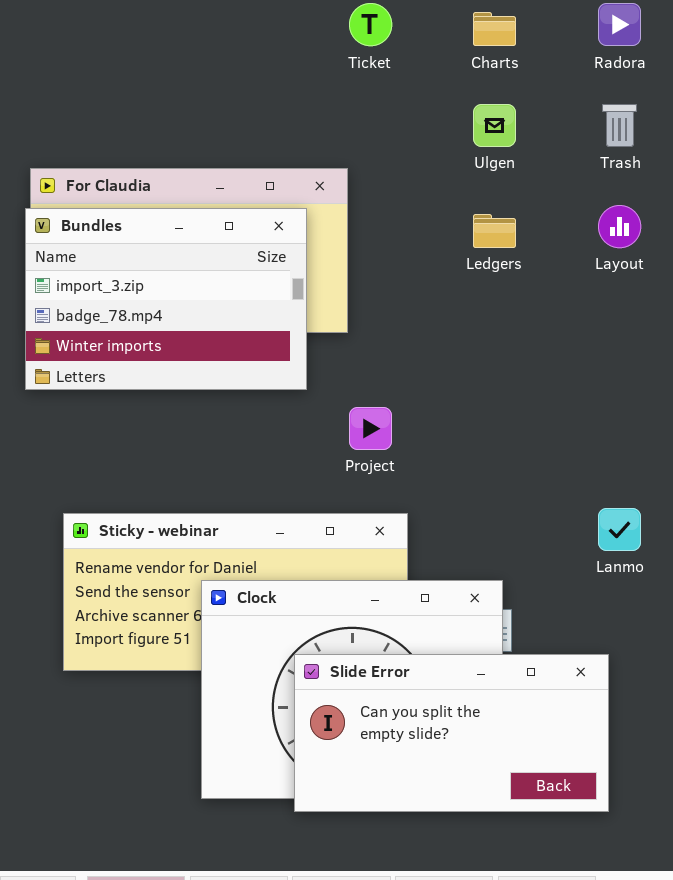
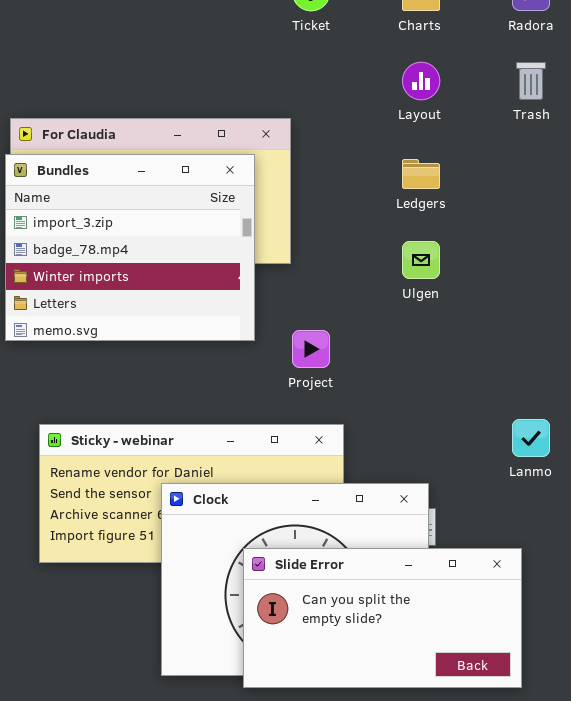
Ulgen: [473,104,516,147] -> [402,241,440,279], moved
Layout: [598,205,641,248] -> [402,62,440,100], moved
Bundles: [25,208,307,390] -> [5,154,255,341], resized

